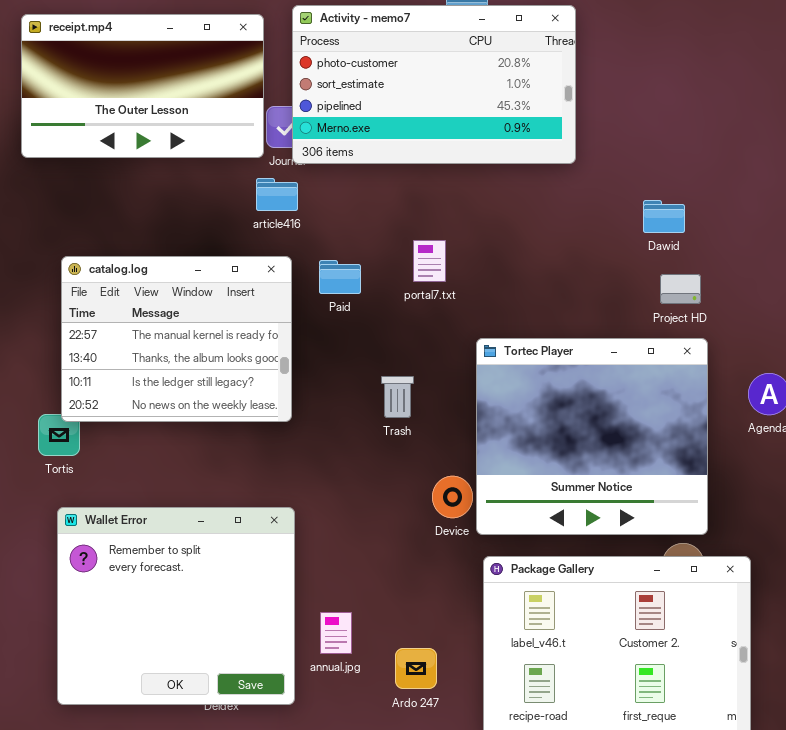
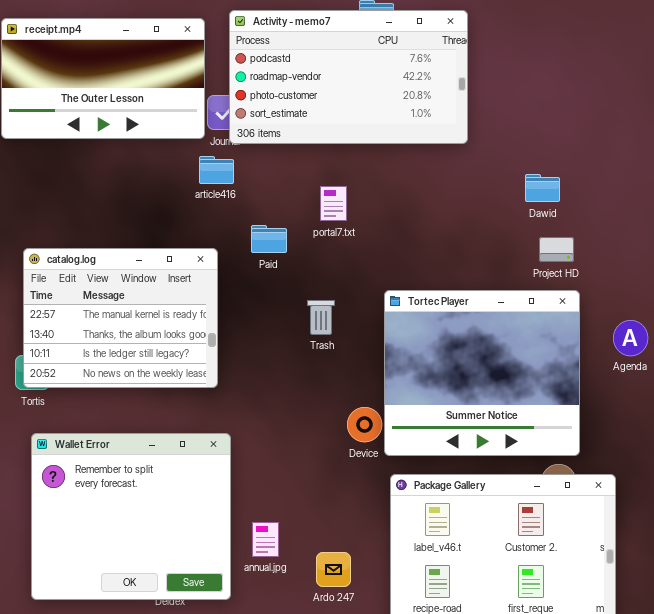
Activity - memo7: [292,5,576,164] -> [229,10,468,144], scrolled up 2 rows
portal7.txt: [413,240,446,282] -> [320,186,347,221], moved
catalog.log: [61,256,292,422] -> [23,248,218,388], moved
Trash: [381,376,414,418] -> [307,300,335,335], moved

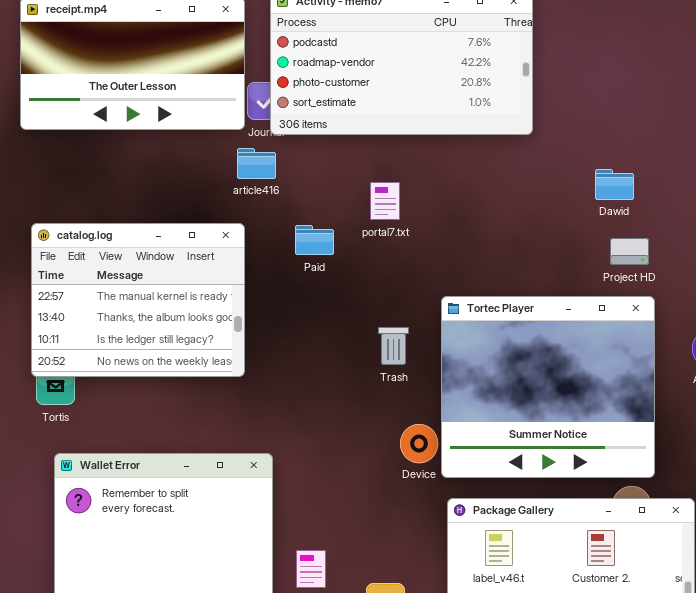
catalog.log: [23,248,218,388] -> [31,223,245,377], moved
Trash: [307,300,335,335] -> [378,327,409,365], moved

